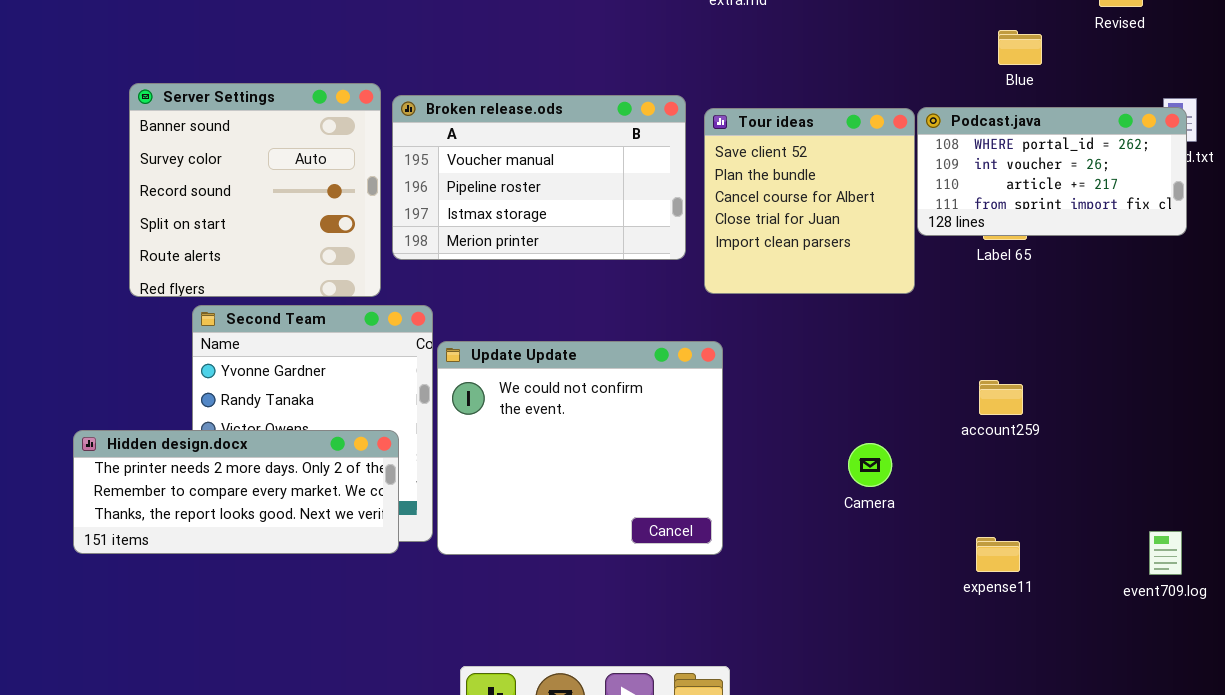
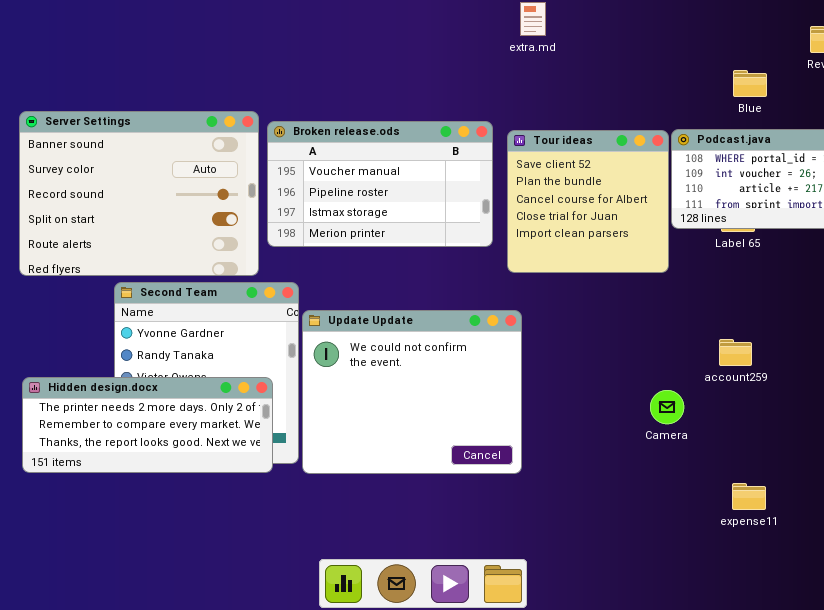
Server Settings: [129,83,381,297] -> [19,111,259,276], resized
Camera: [848,443,892,487] -> [650,390,684,424], moved
expense11: [976,537,1020,572] -> [732,483,766,510], moved

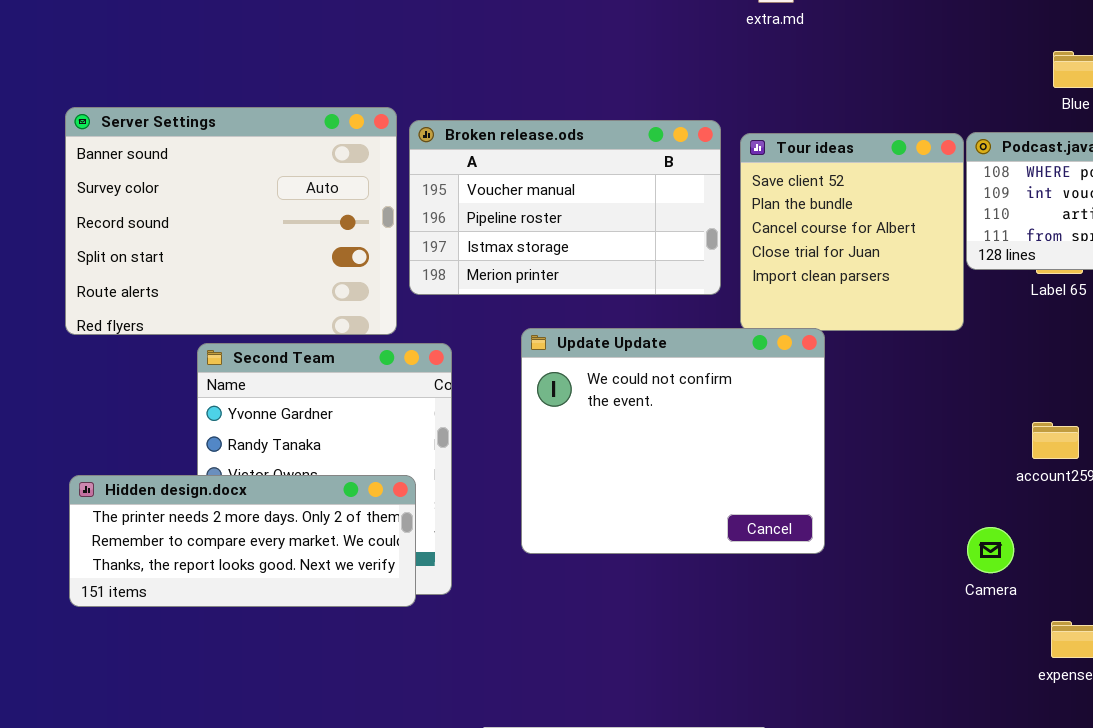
Update Update: [302,310,522,474] -> [521,328,825,554], moved
Camera: [650,390,684,424] -> [967,527,1014,573], moved

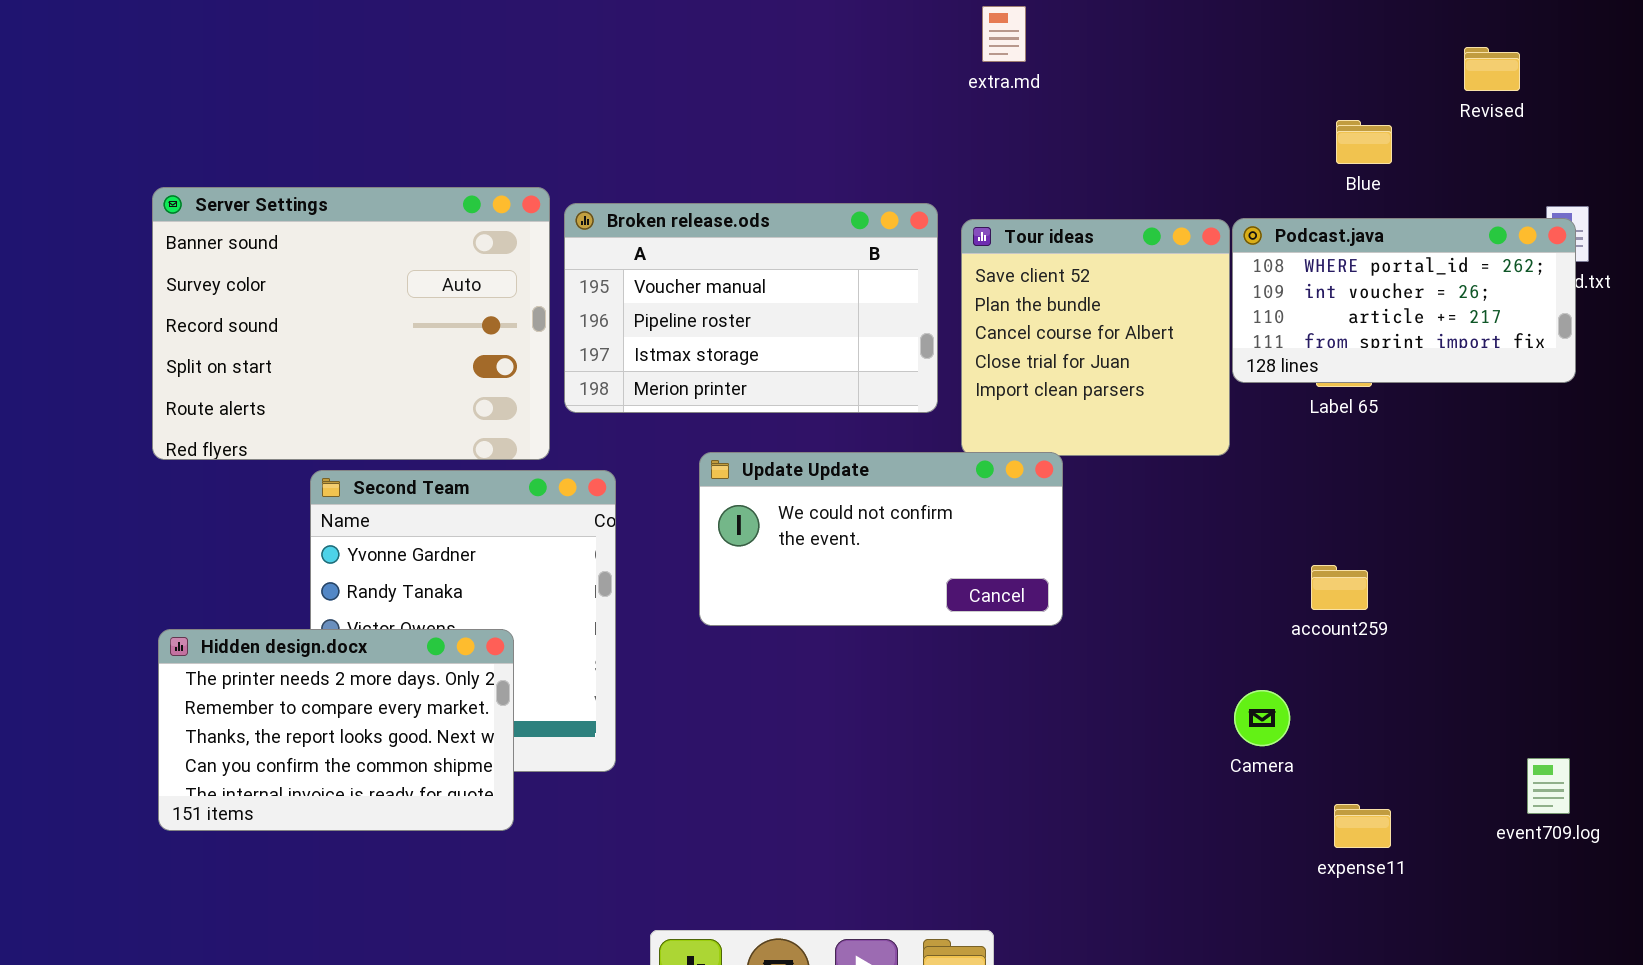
Update Update: [521,328,825,554] -> [699,452,1063,626], resized
Hidden design.docx: [69,475,416,607] -> [158,629,514,831], resized

